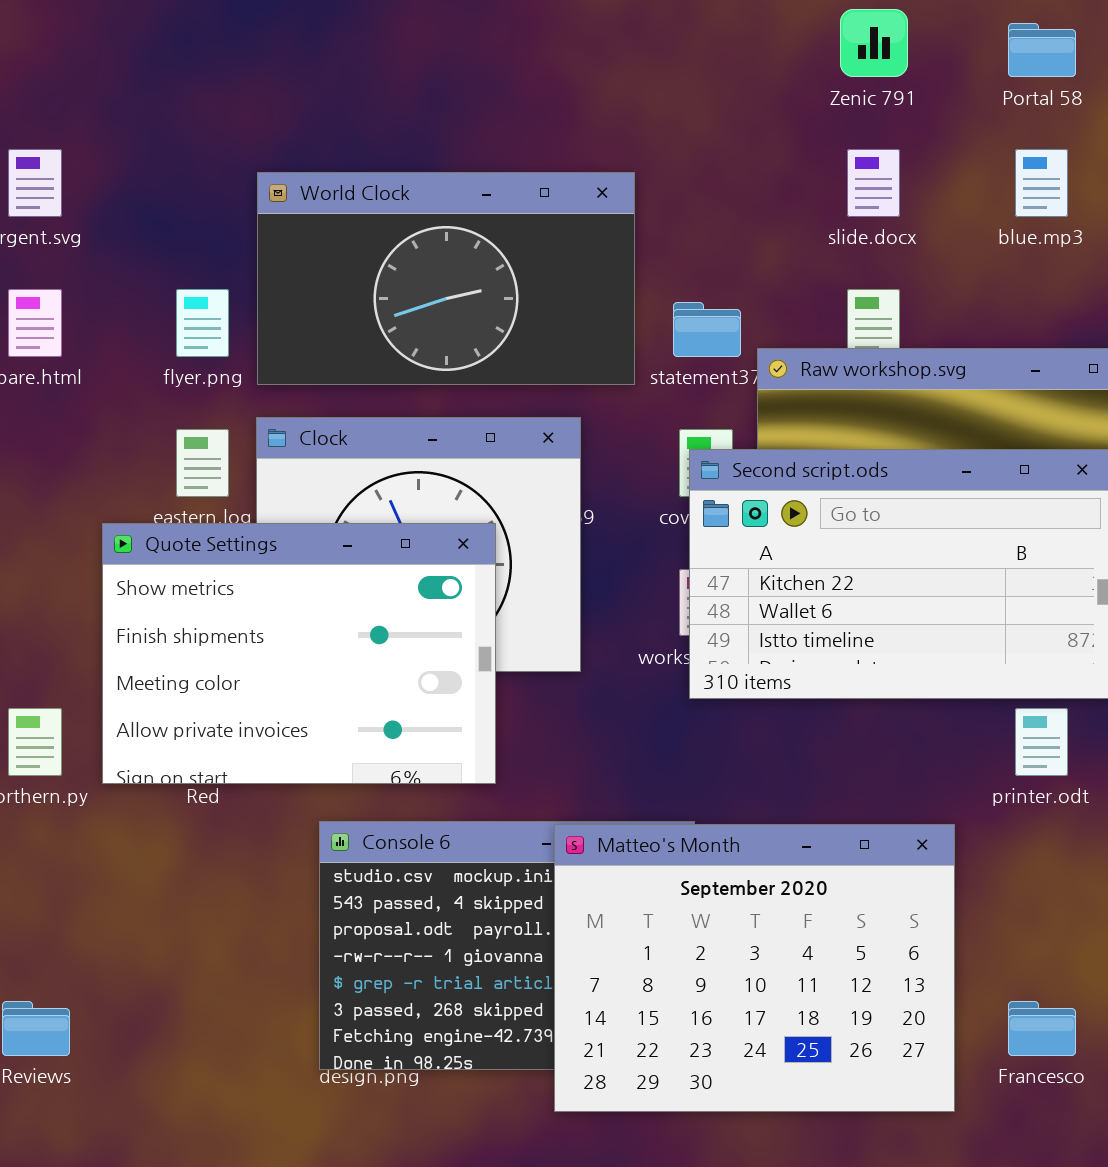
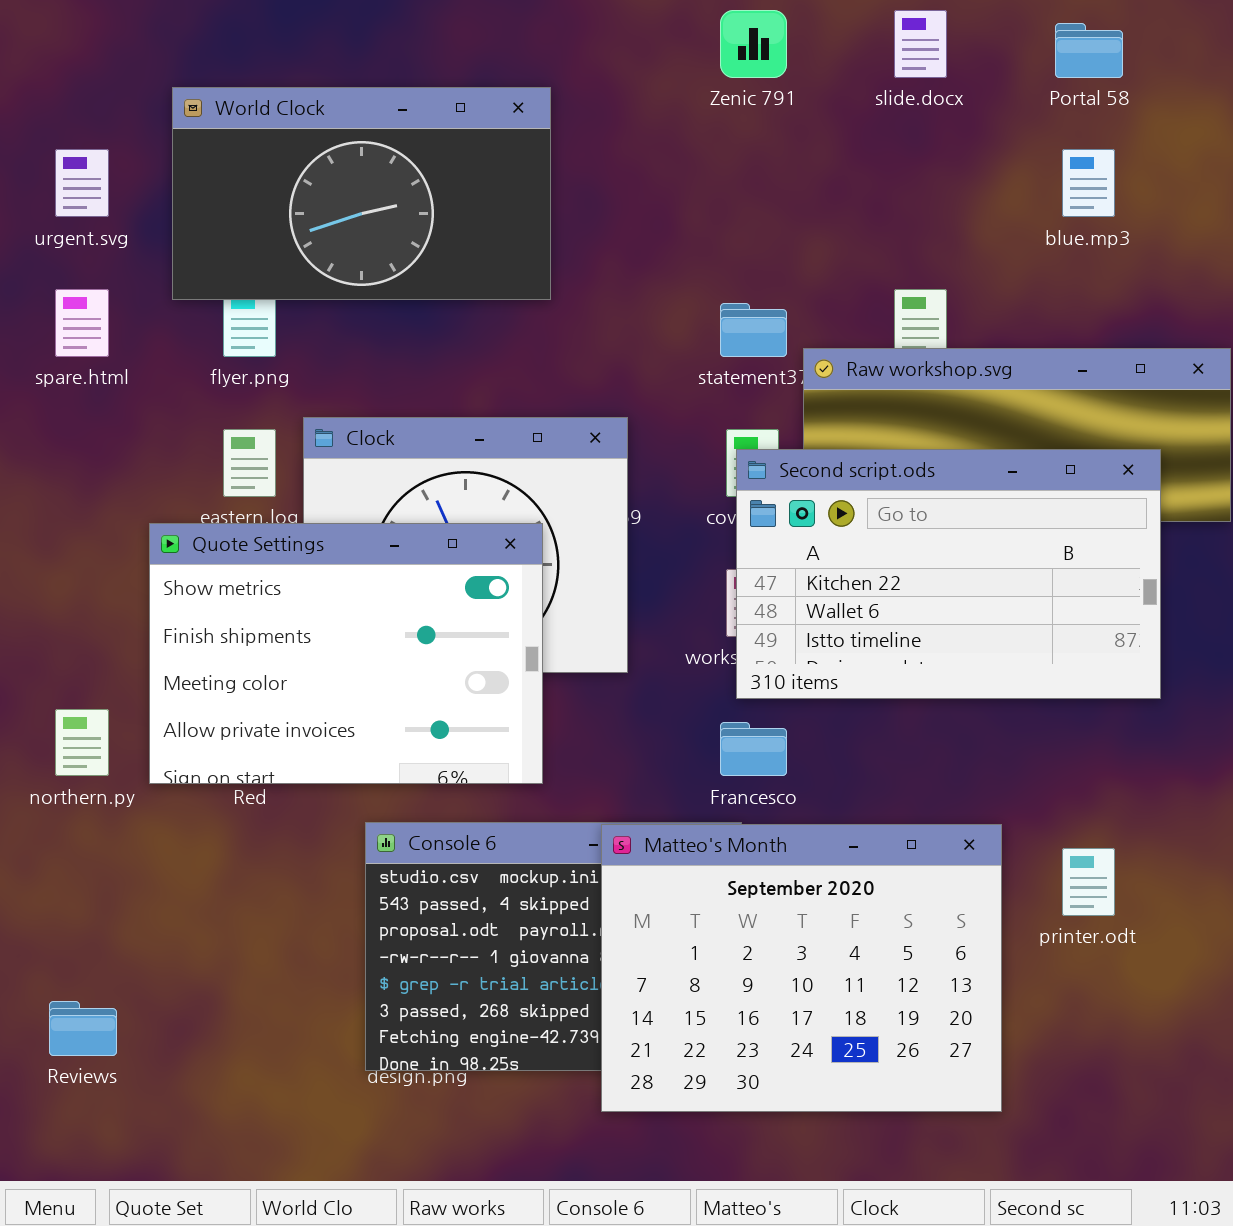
Zenic 791: [840,9,908,77] -> [720,10,787,78], moved
slide.docx: [847,149,900,217] -> [894,10,947,78], moved
World Clock: [257,172,635,385] -> [172,87,551,300], moved
printer.odt: [1015,708,1068,776] -> [1062,848,1115,916], moved
Francesco: [1008,1001,1076,1056] -> [720,722,787,776], moved

